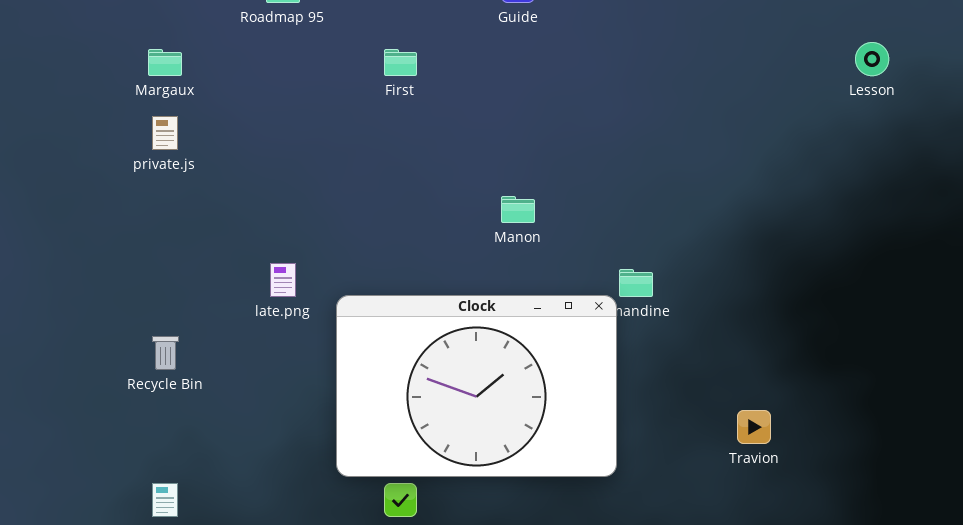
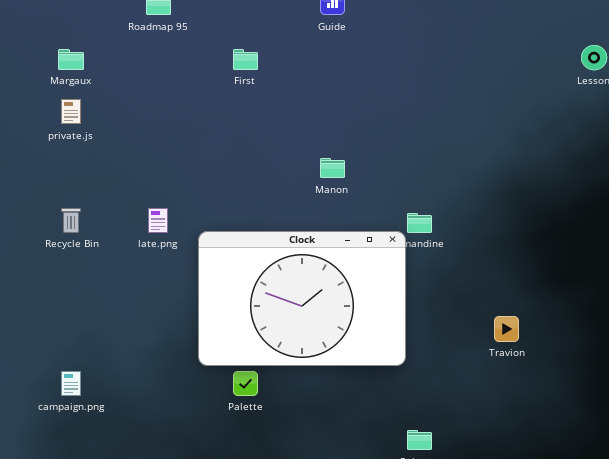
Recycle Bin: [152,336,179,370] -> [61,208,81,233], moved

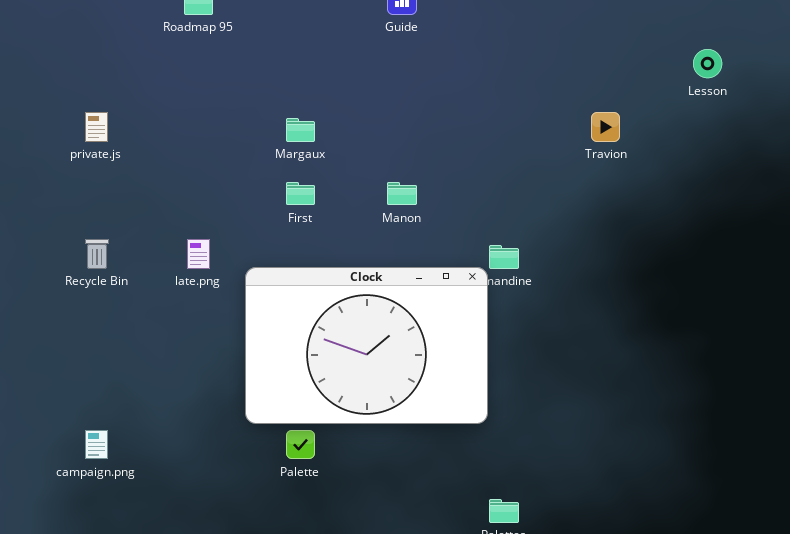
Margaux: [58,49,84,70] -> [286,118,315,142], moved
First: [233,49,258,70] -> [286,182,315,205], moved
Travion: [494,316,519,342] -> [591,112,620,142], moved

